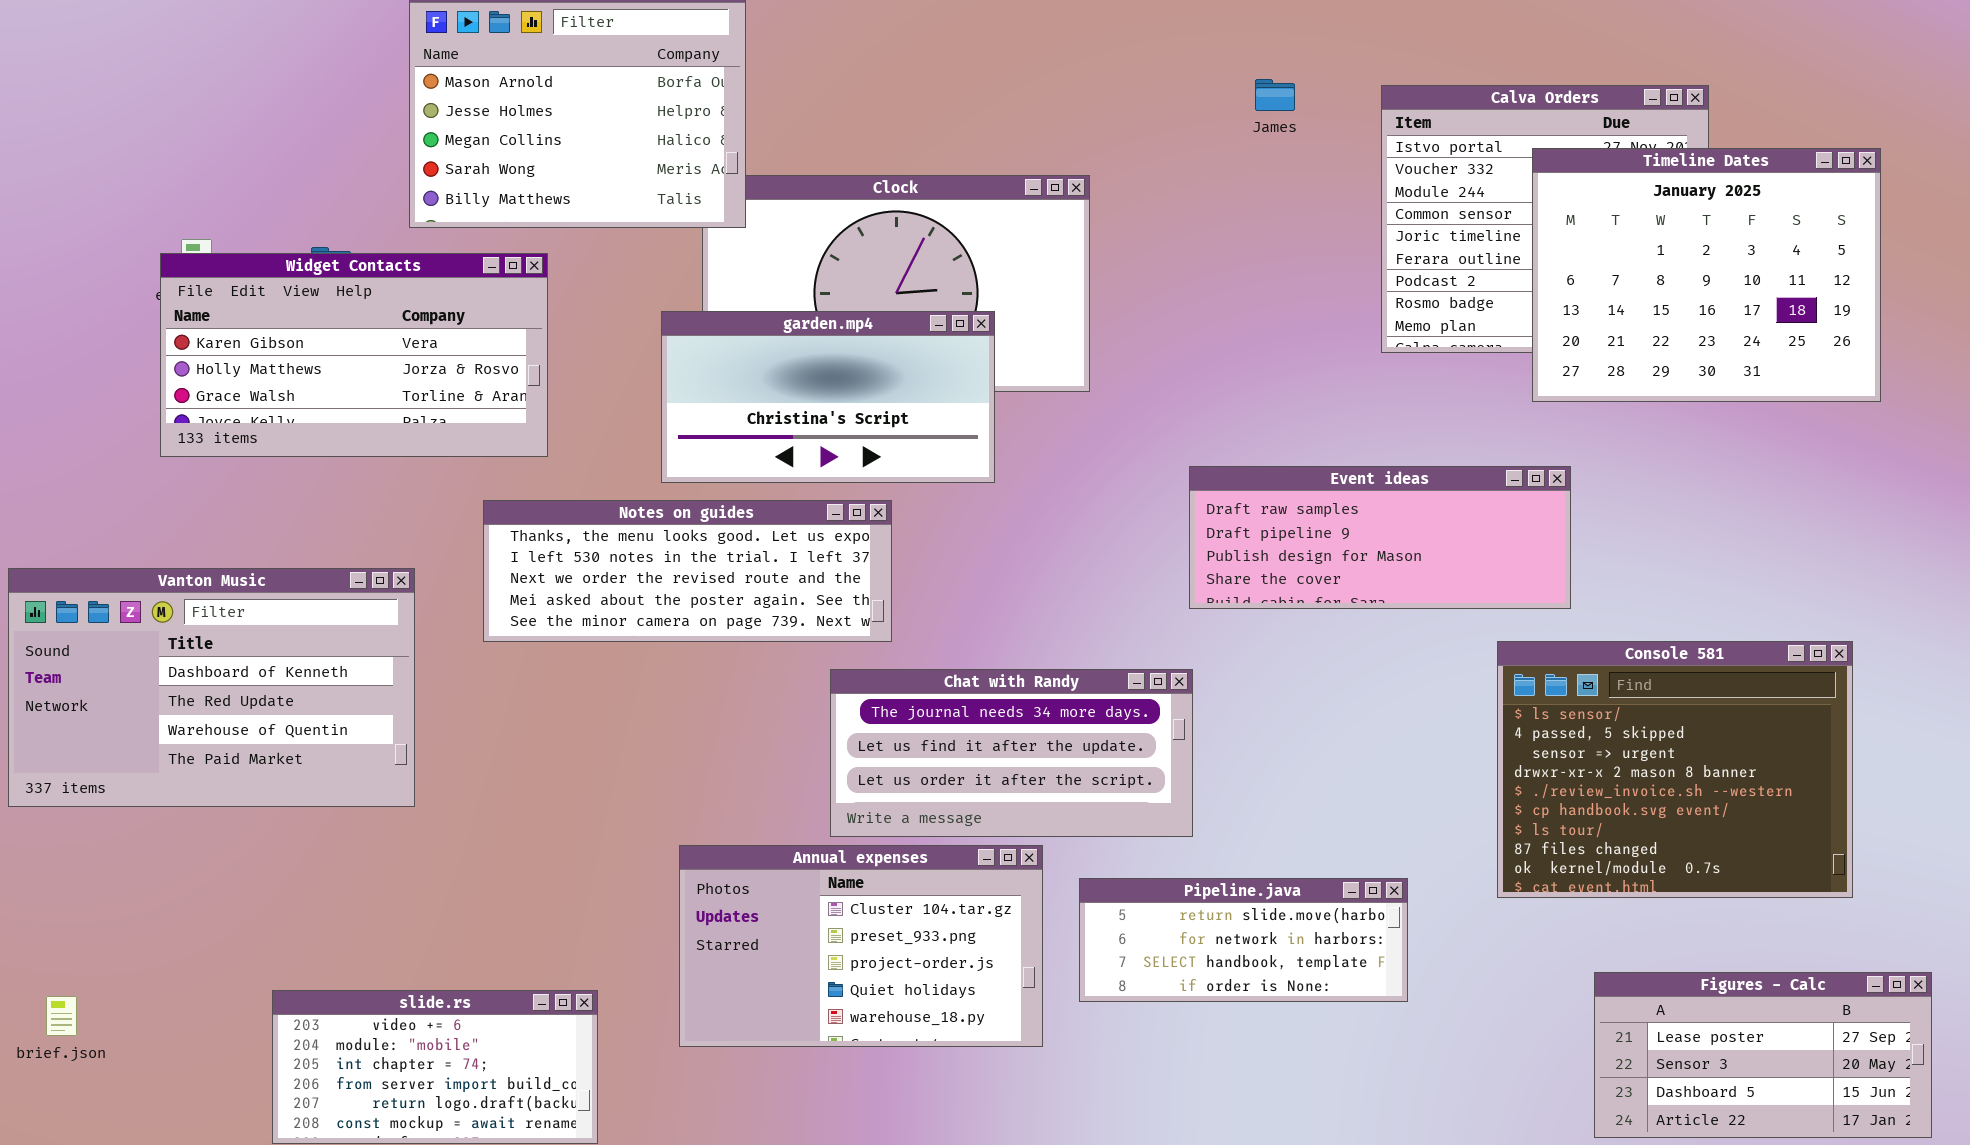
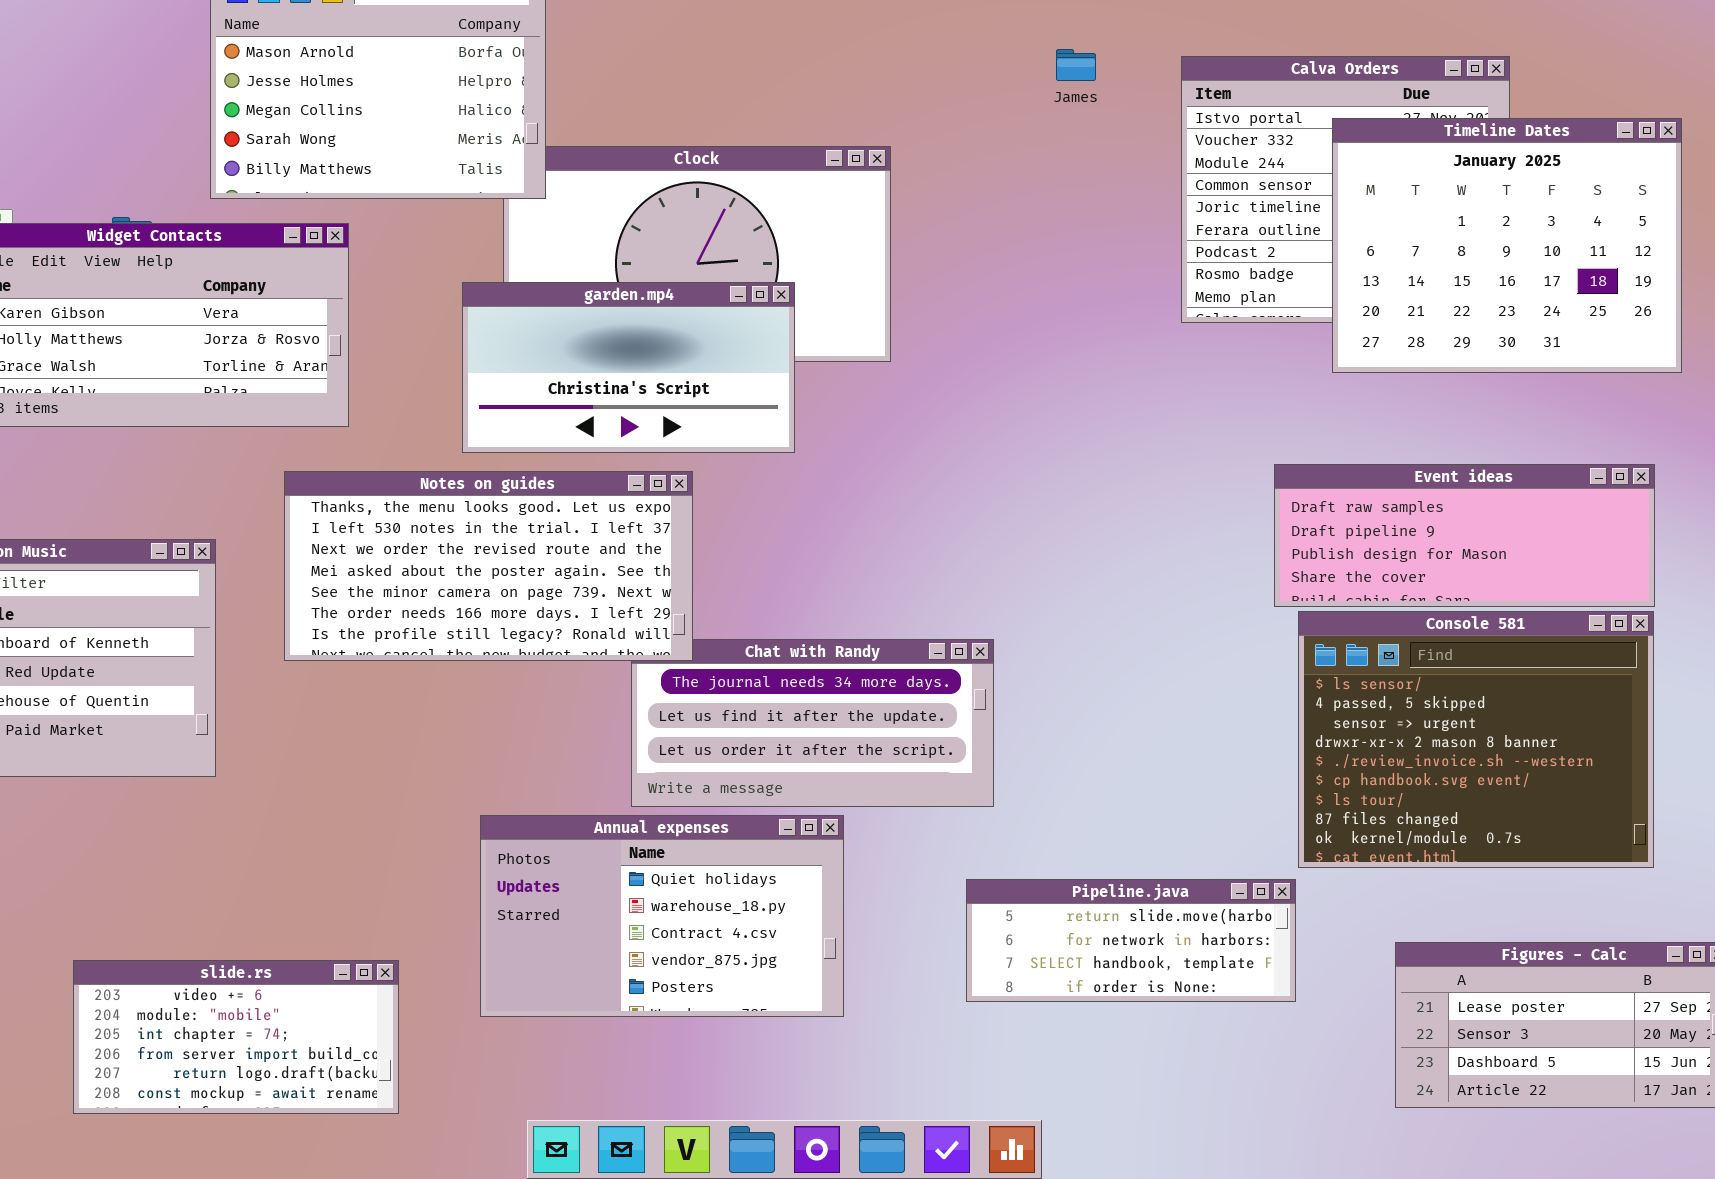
Event ideas: [1189,466,1571,609] -> [1274,464,1655,607], moved
Notes on guides: [483,500,892,642] -> [284,471,693,661], resized
Annual expenses: [679,845,1043,1047] -> [480,815,844,1017], scrolled down 3 rows
Pipeline.java: [1079,878,1408,1002] -> [966,879,1296,1002], moved

